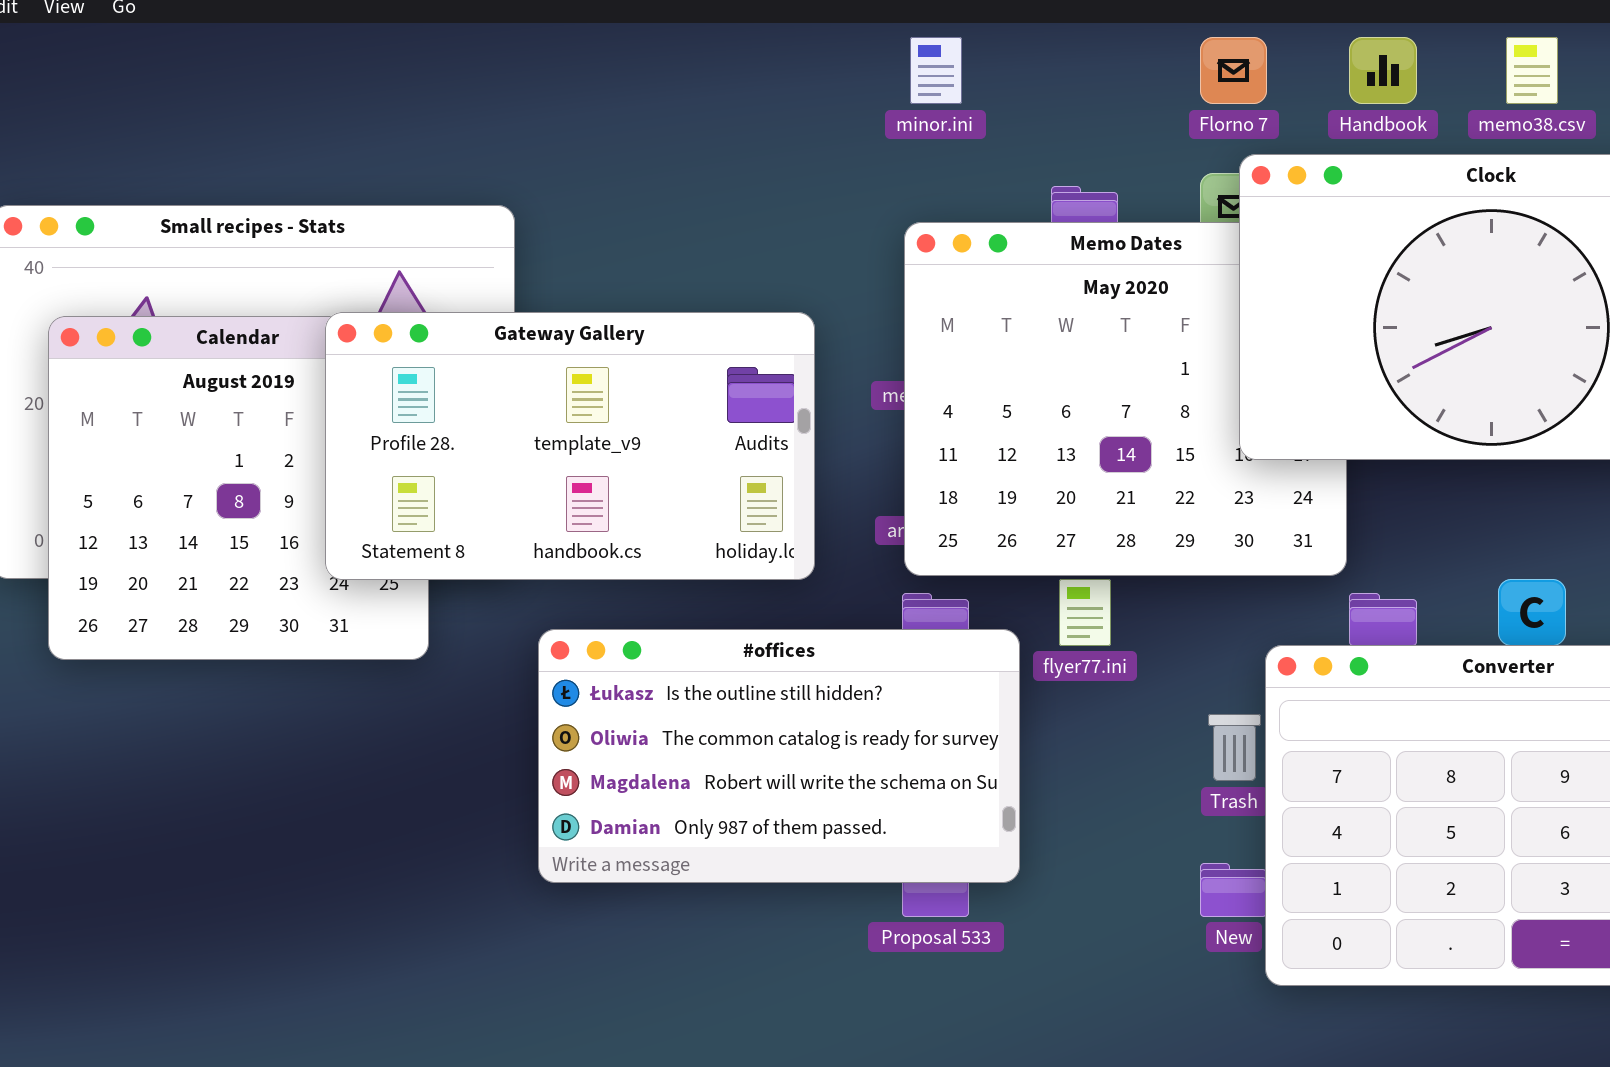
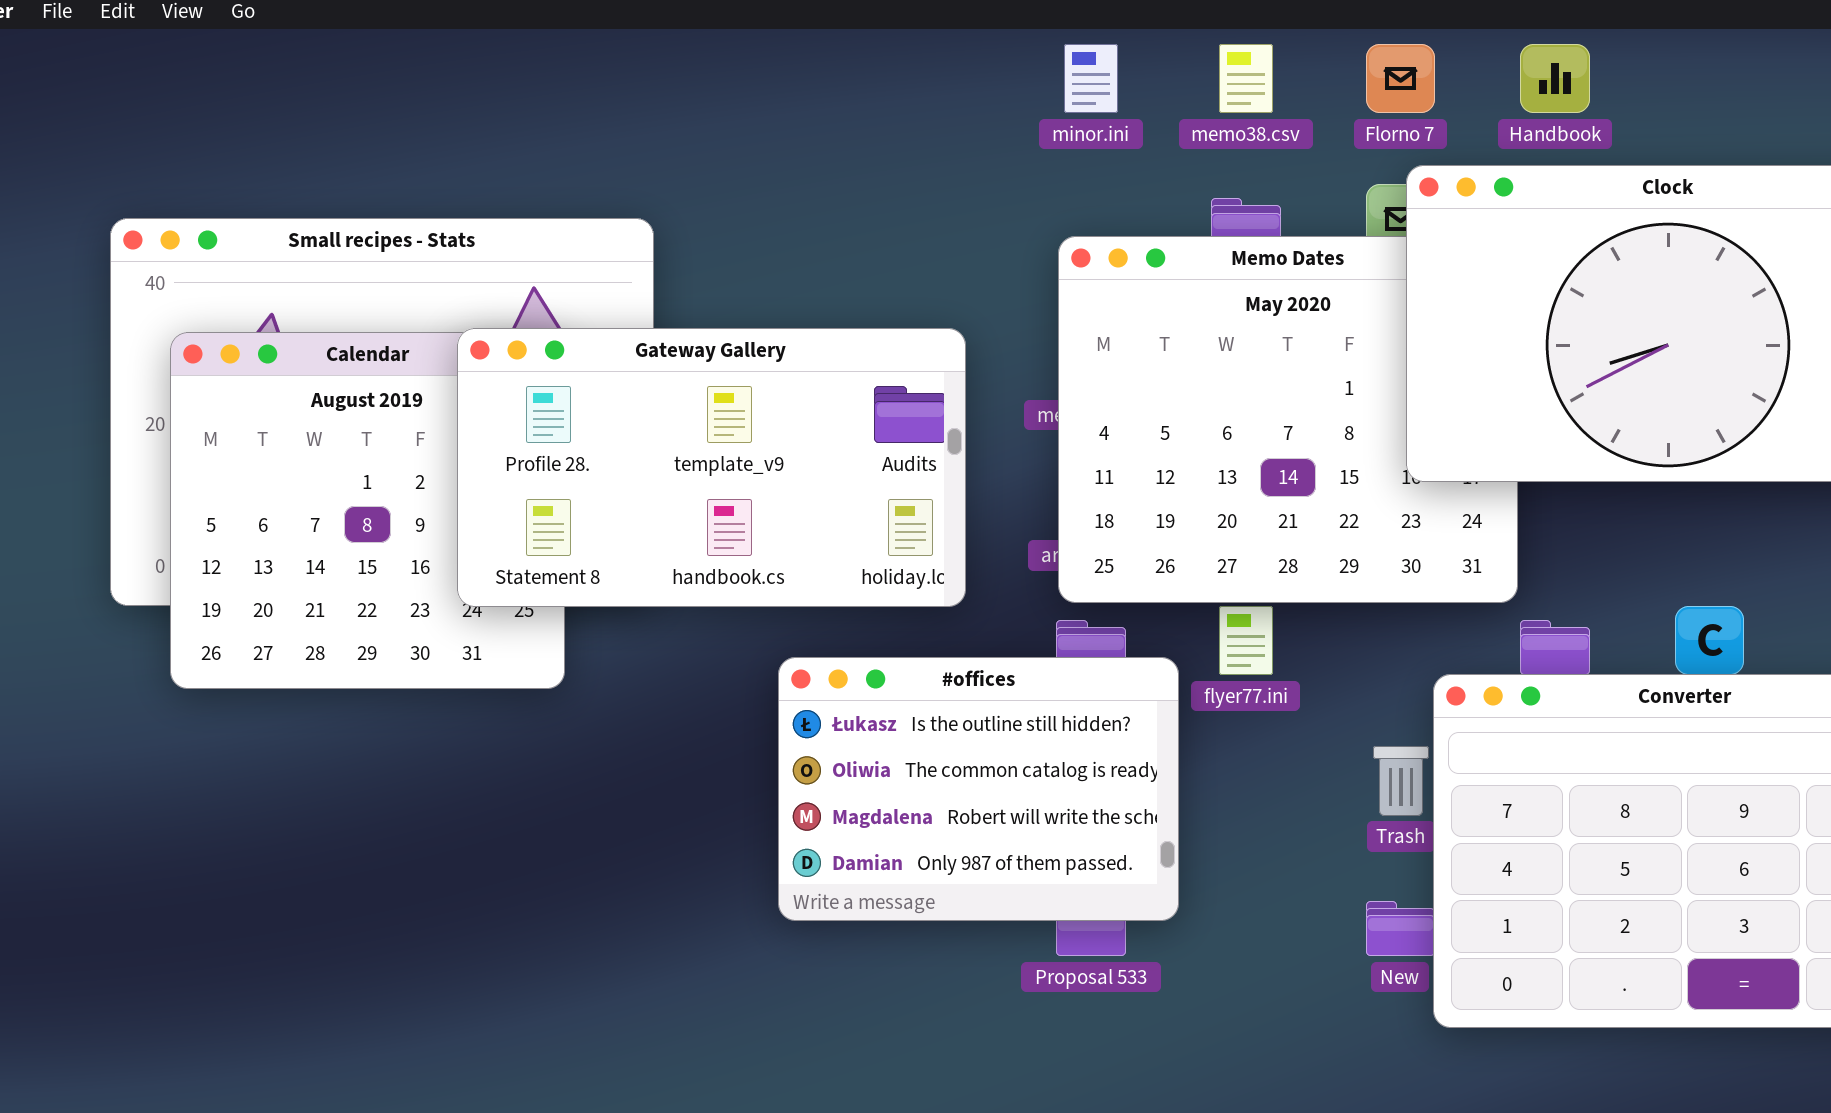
memo38.csv: [1506,37,1558,104] -> [1219,44,1273,113], moved
#offices: [538,629,1020,883] -> [778,657,1179,921], resized

